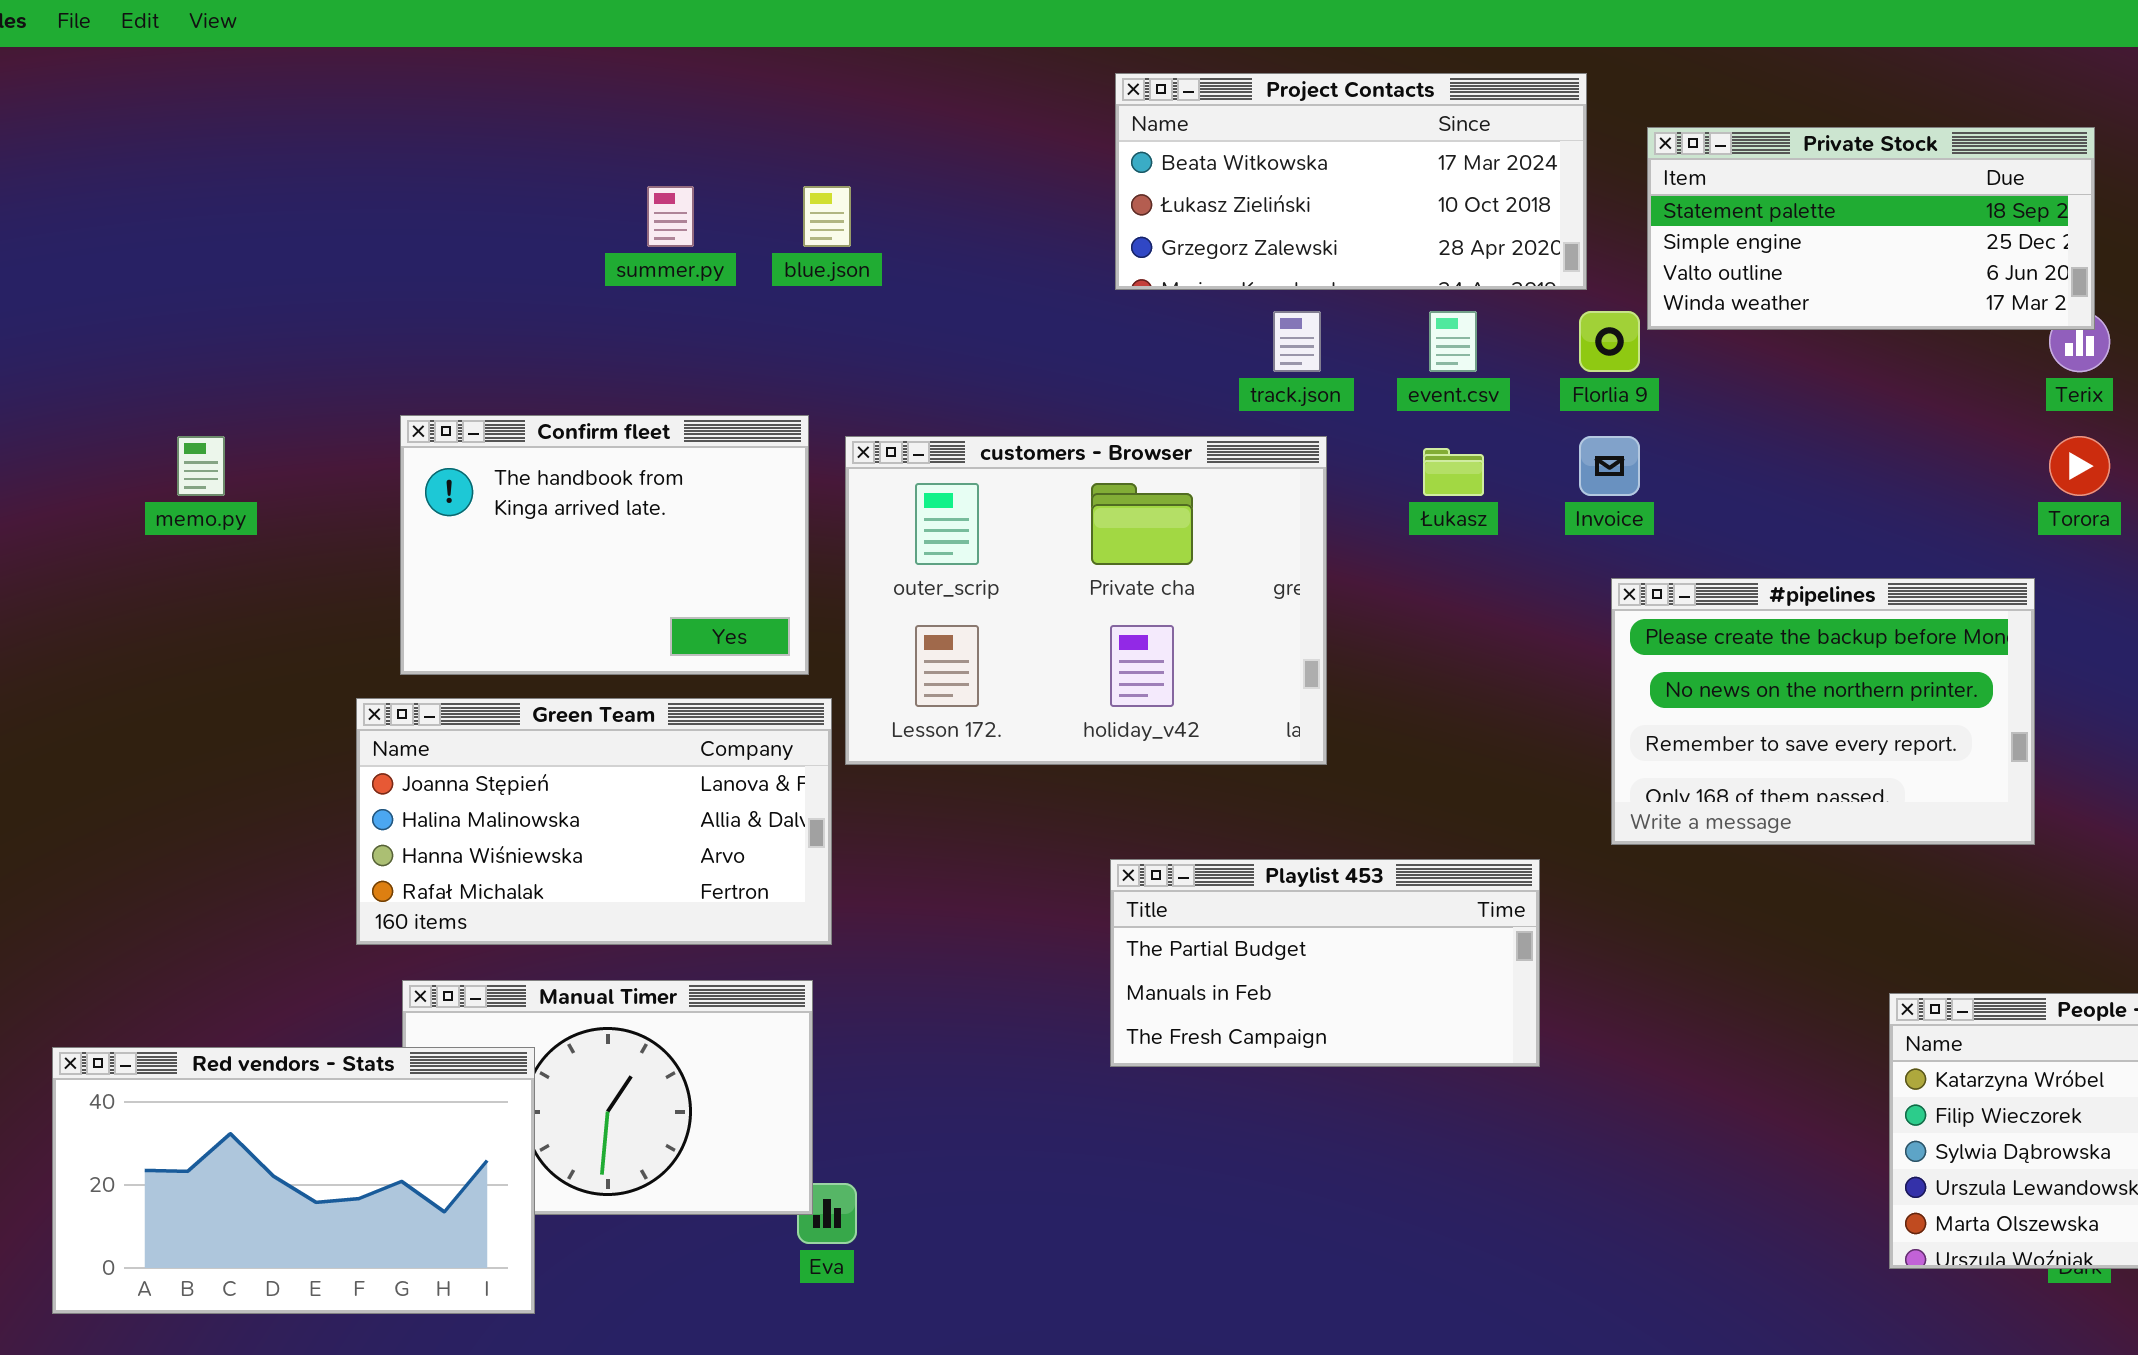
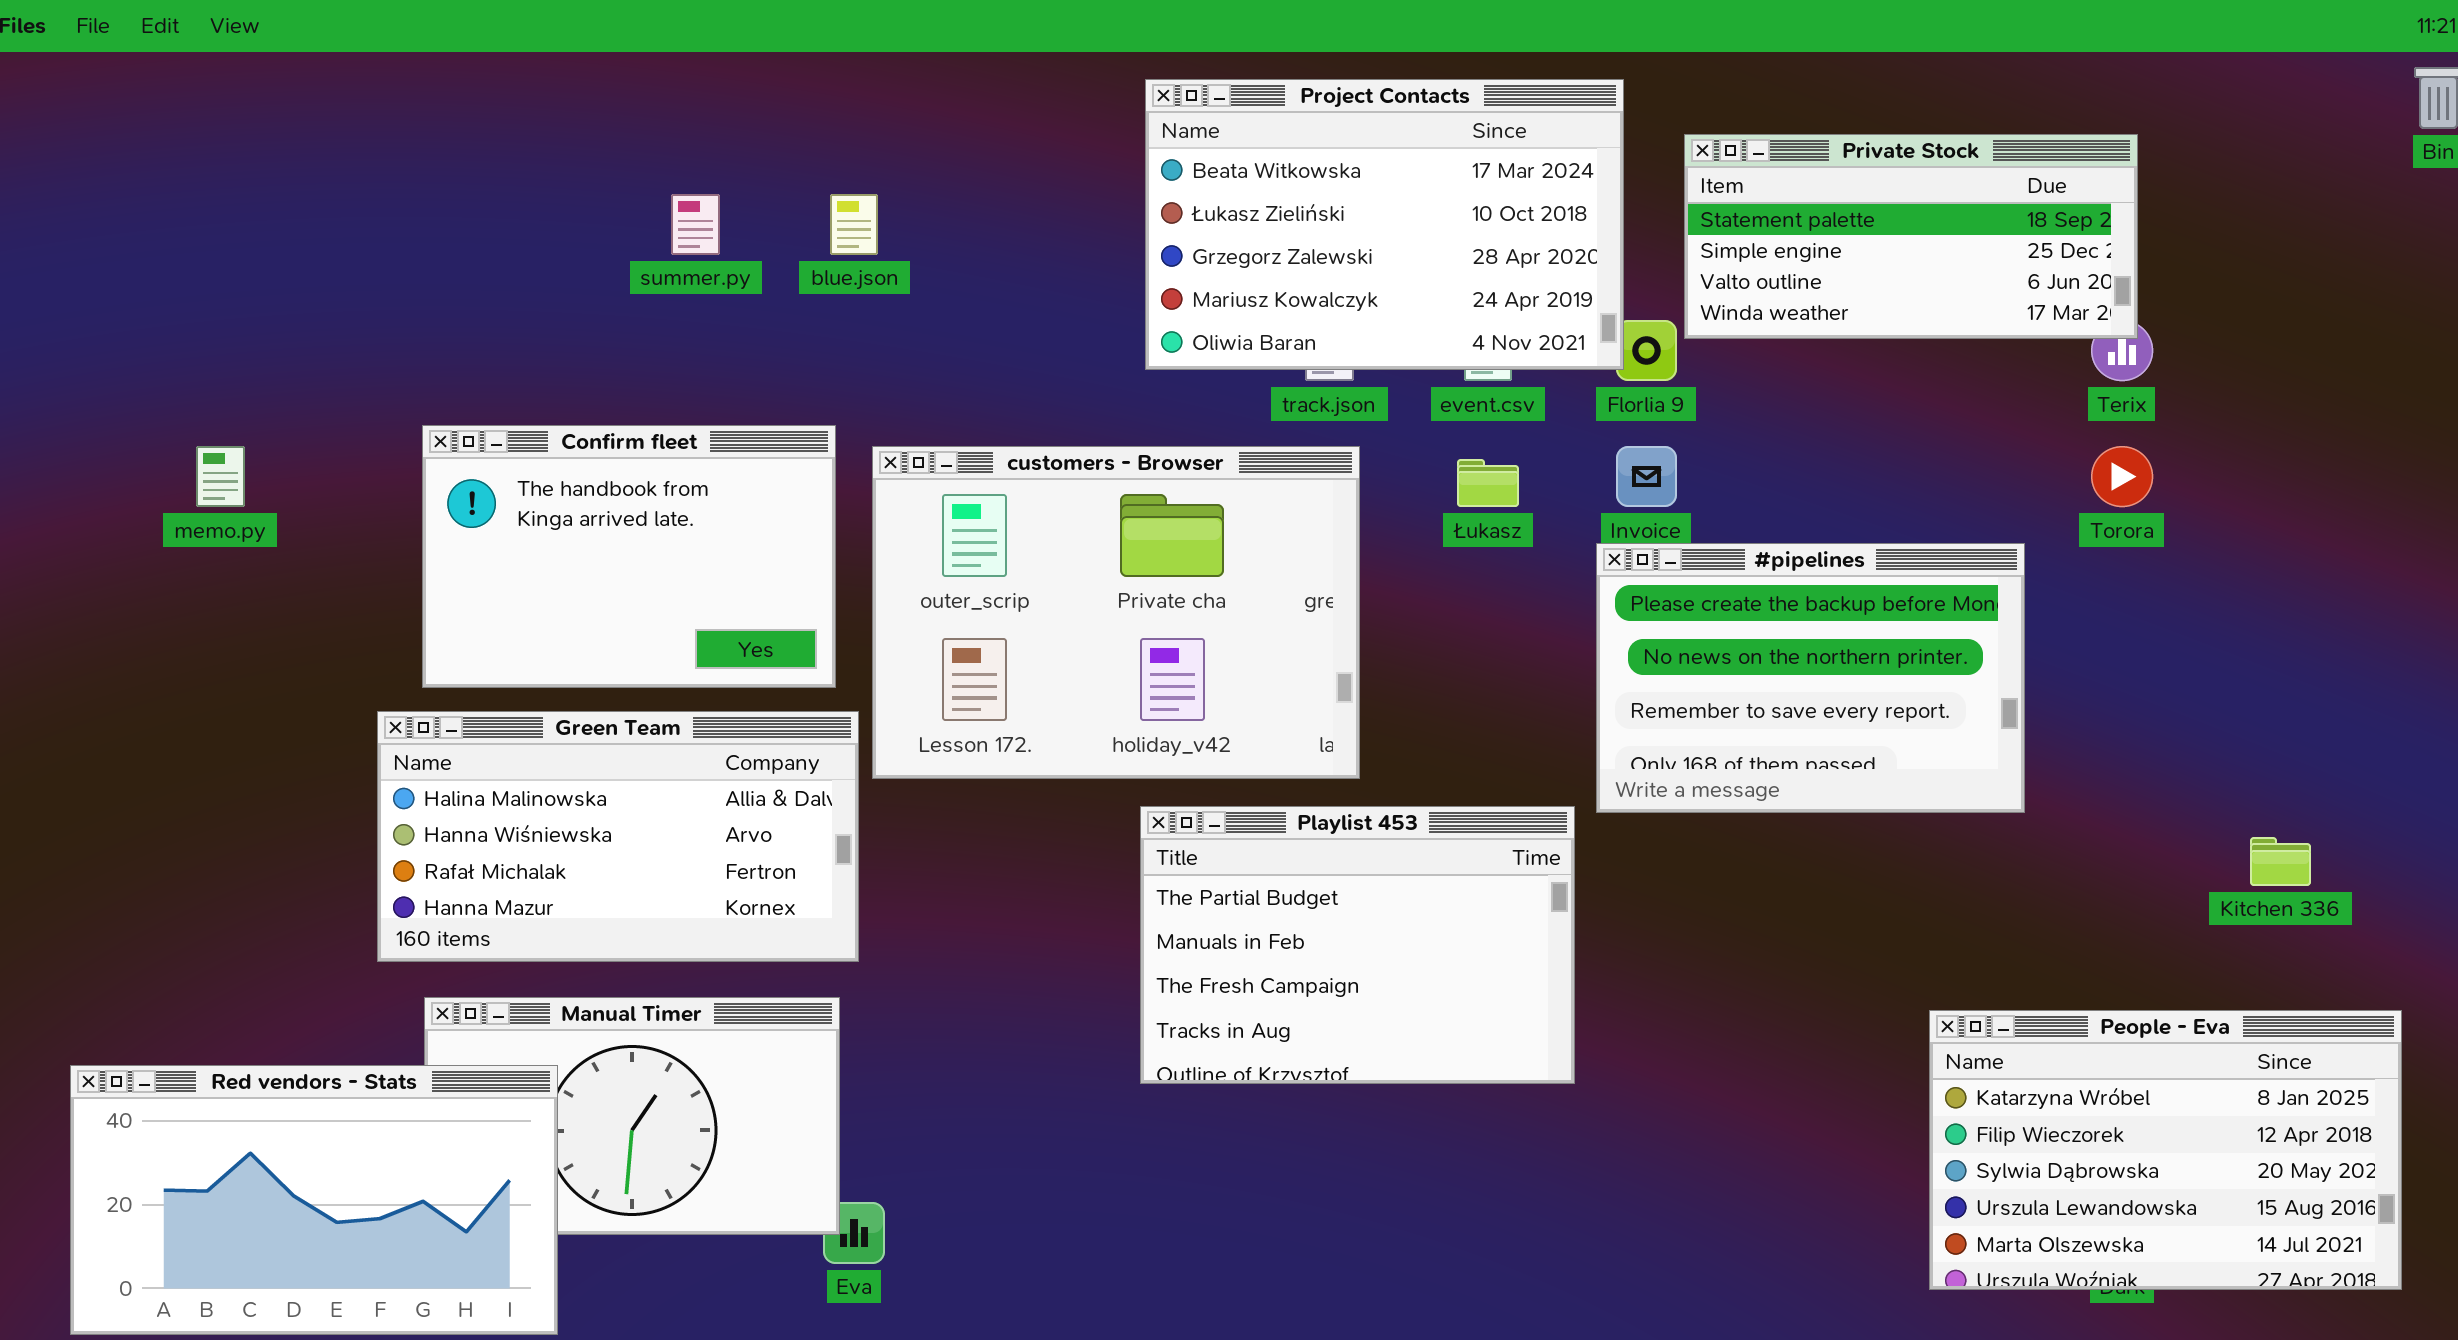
Project Contacts: [1115,73,1587,290] -> [1145,79,1624,370], resized
#pipelines: [1611,578,2035,845] -> [1596,543,2025,813], moved
Green Team: [356,698,832,945] -> [377,711,859,962], scrolled down 1 row
Playlist 453: [1110,859,1540,1067] -> [1140,806,1575,1084], resized

